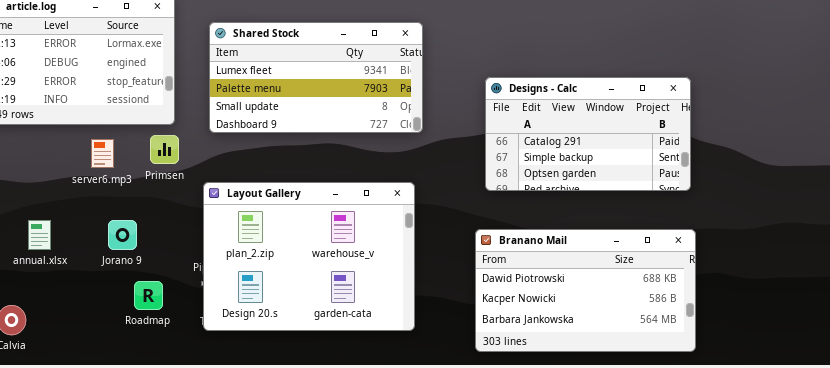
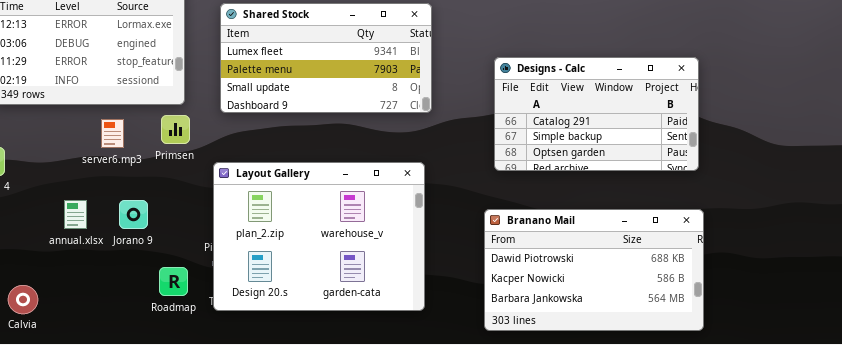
annual.xlsx: [28,220,51,250] -> [64,200,87,229], moved
Roadmap: [134,281,163,310] -> [159,267,188,296], moved

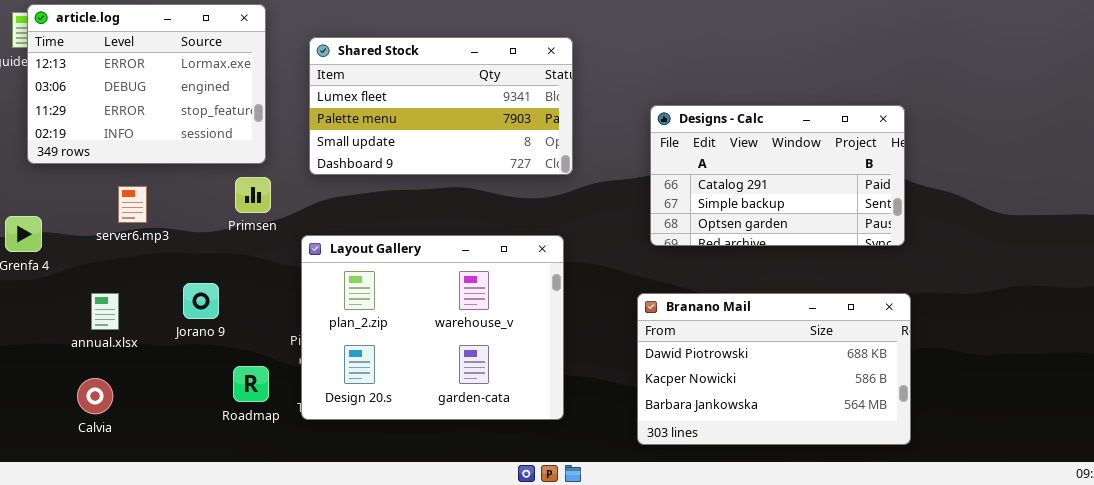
server6.mp3: [101,119,124,148] -> [118,186,147,223], moved
annual.xlsx: [64,200,87,229] -> [91,293,119,330], moved
Calvia: [8,285,38,314] -> [77,378,113,414], moved

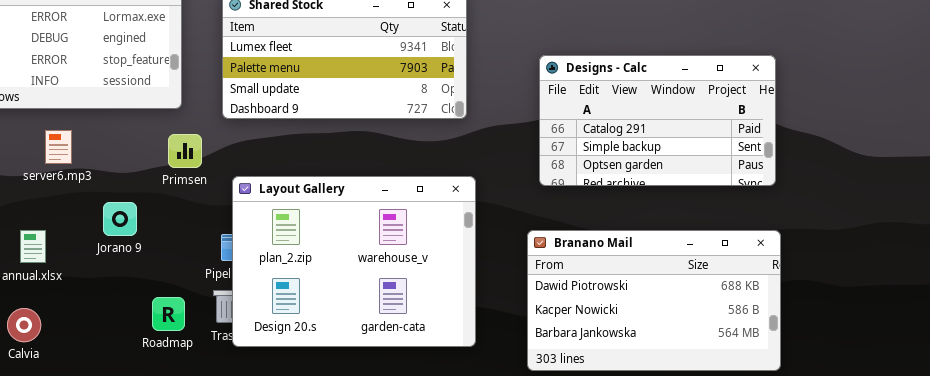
Primsen: [235,177,271,213] -> [168,134,202,168], moved
Layout Gallery: [301,235,564,420] -> [232,176,476,347], moved
Jorano 9: [183,283,219,319] -> [103,202,137,236], moved

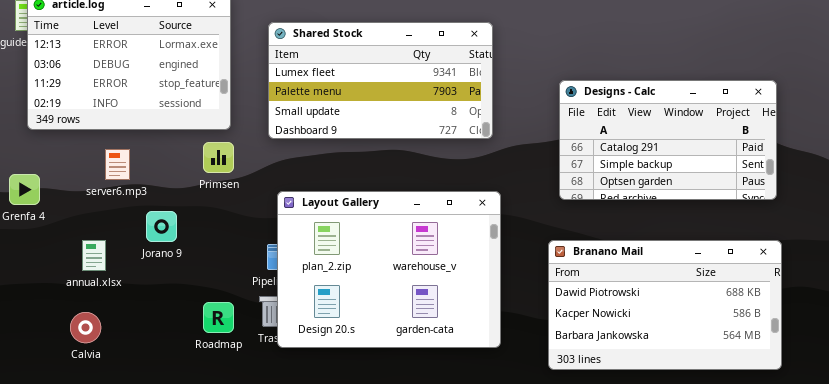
Primsen: [168,134,202,168] -> [203,142,234,173], moved
Jorano 9: [103,202,137,236] -> [146,211,177,242], moved

